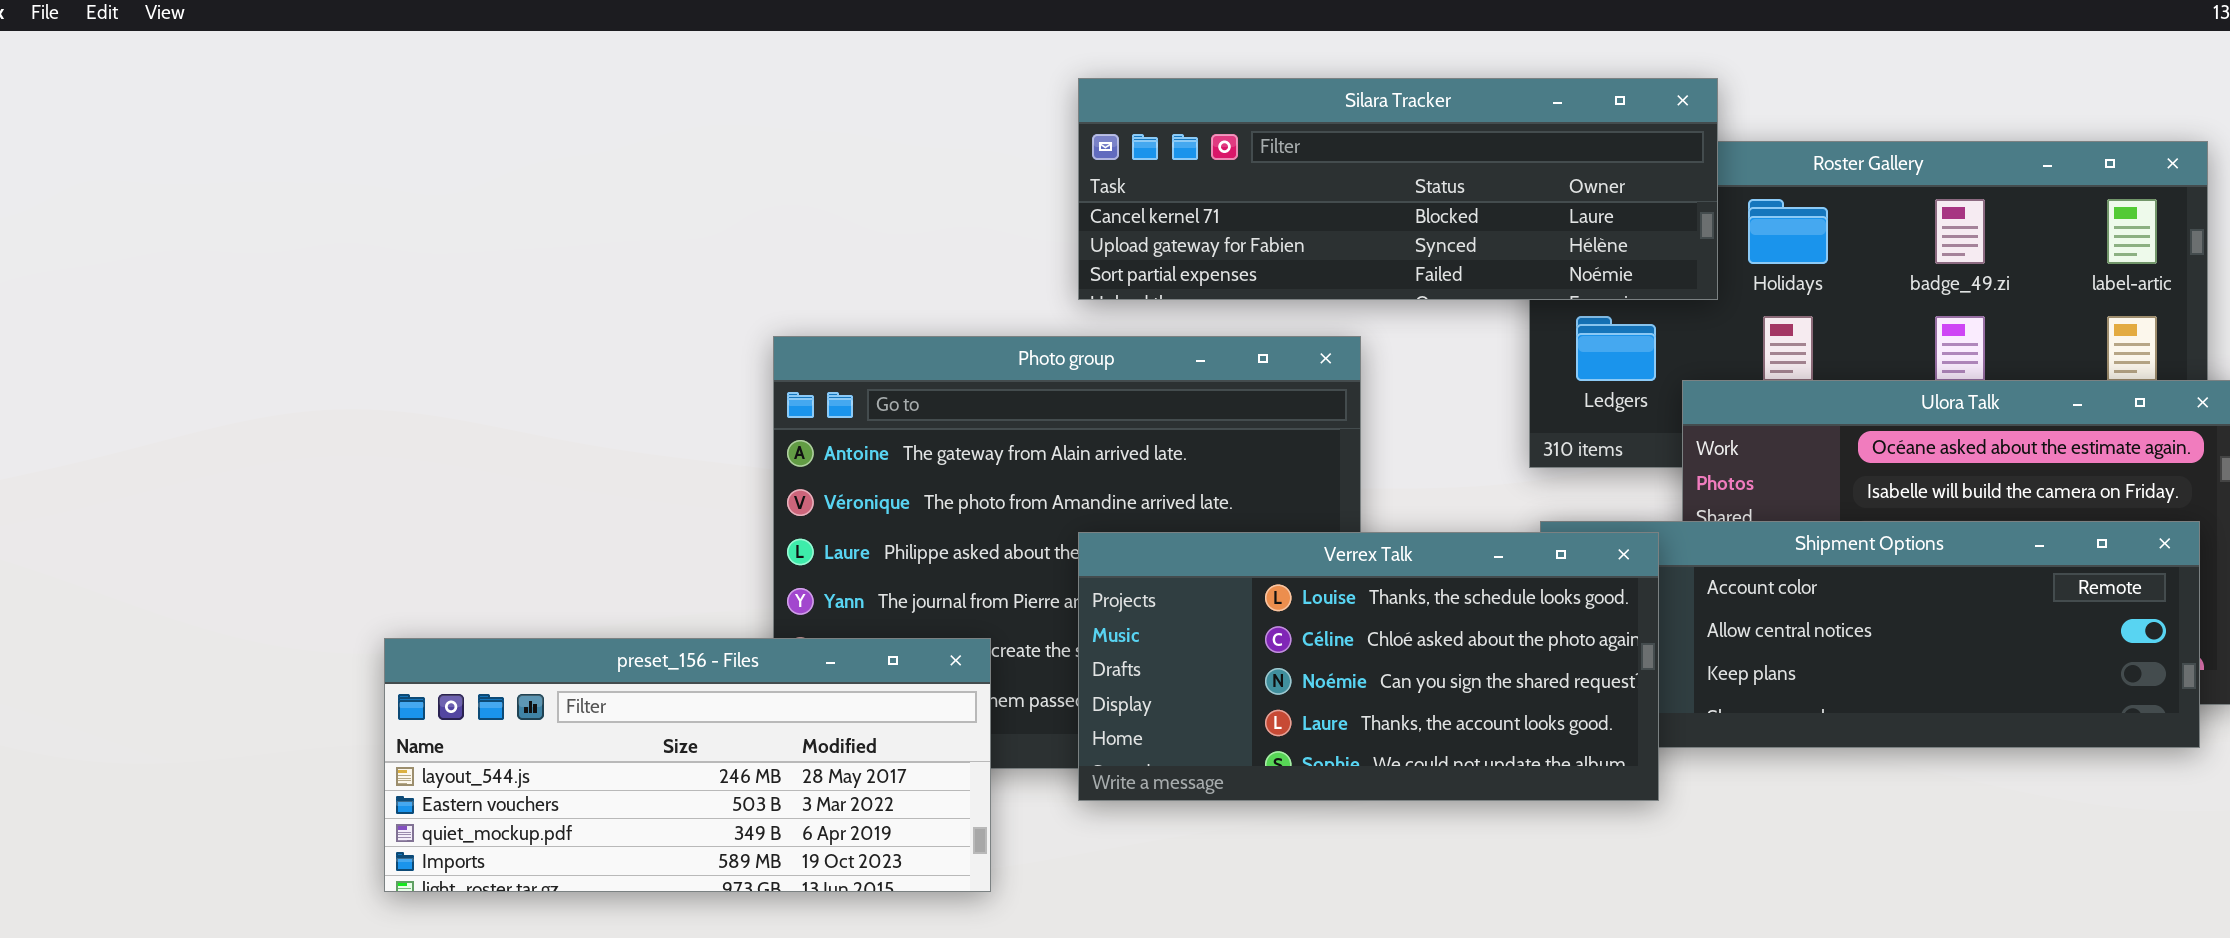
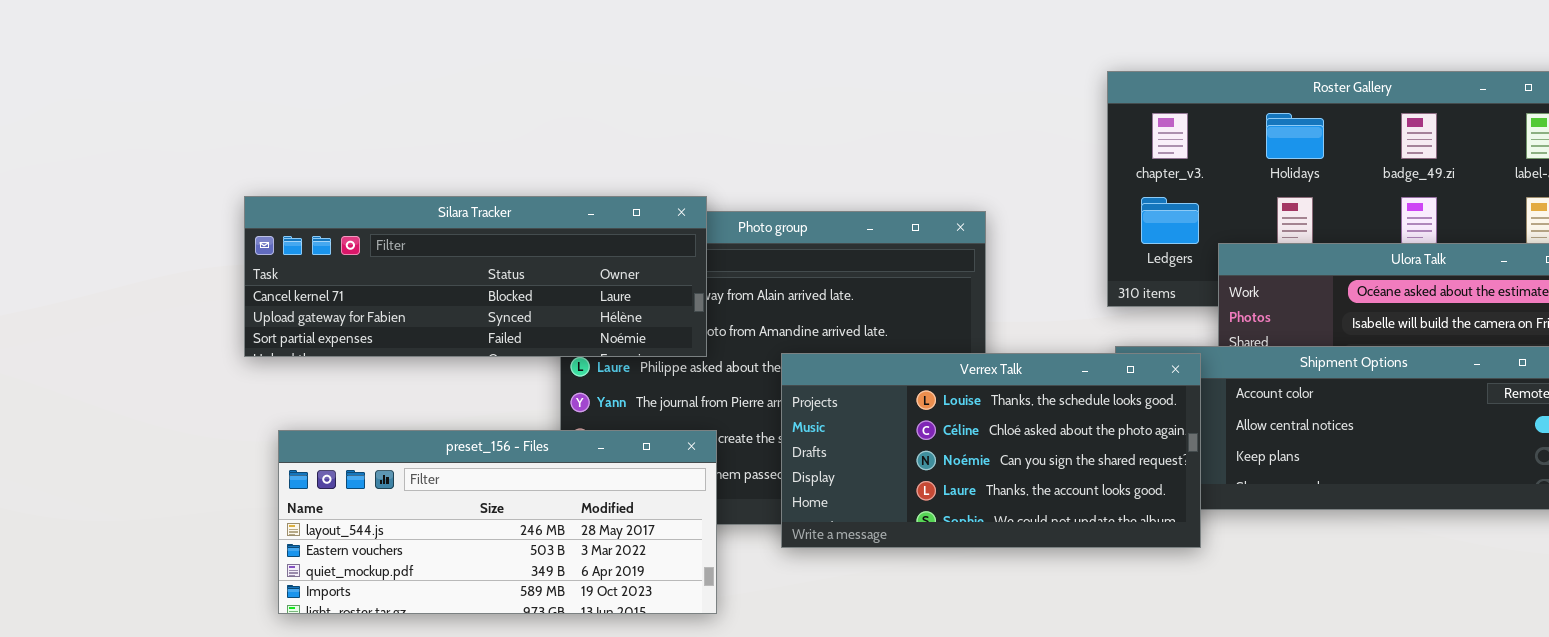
Silara Tracker: [1078,78,1718,300] -> [244,196,707,357], moved

